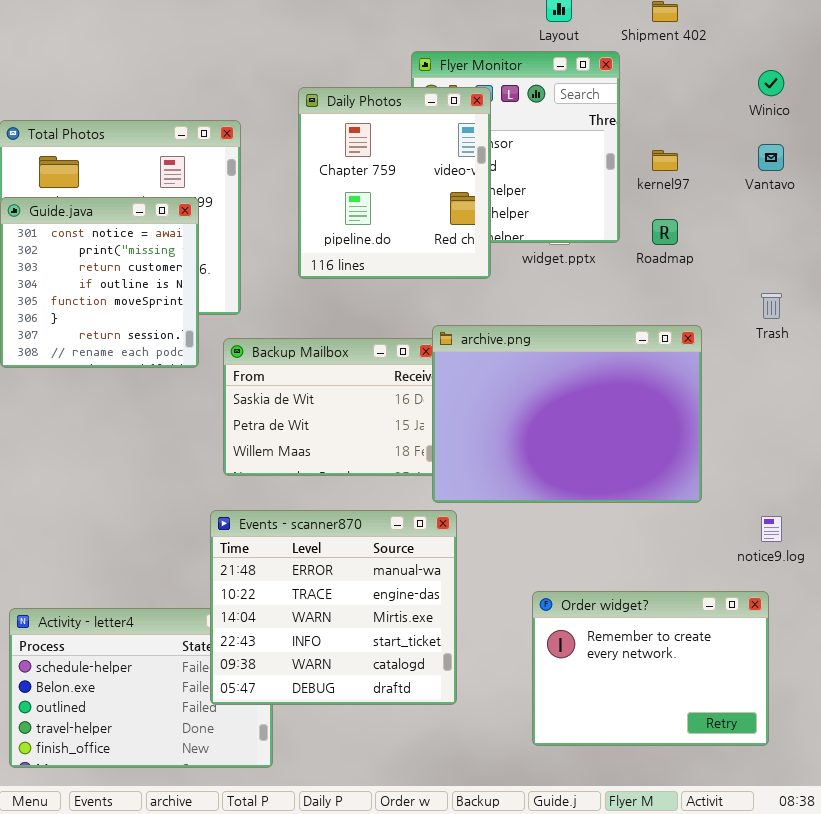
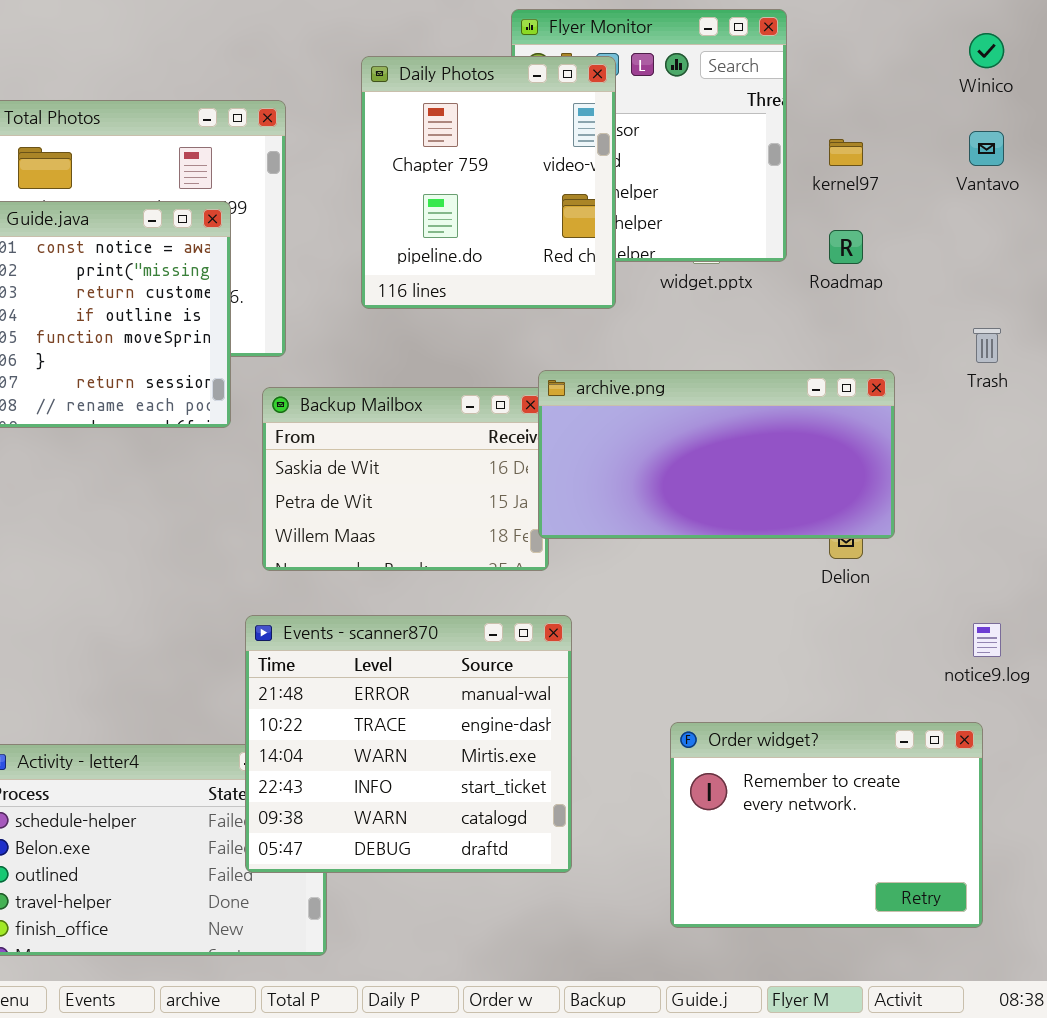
archive.png: [432,325,702,503] -> [538,370,895,539], resized

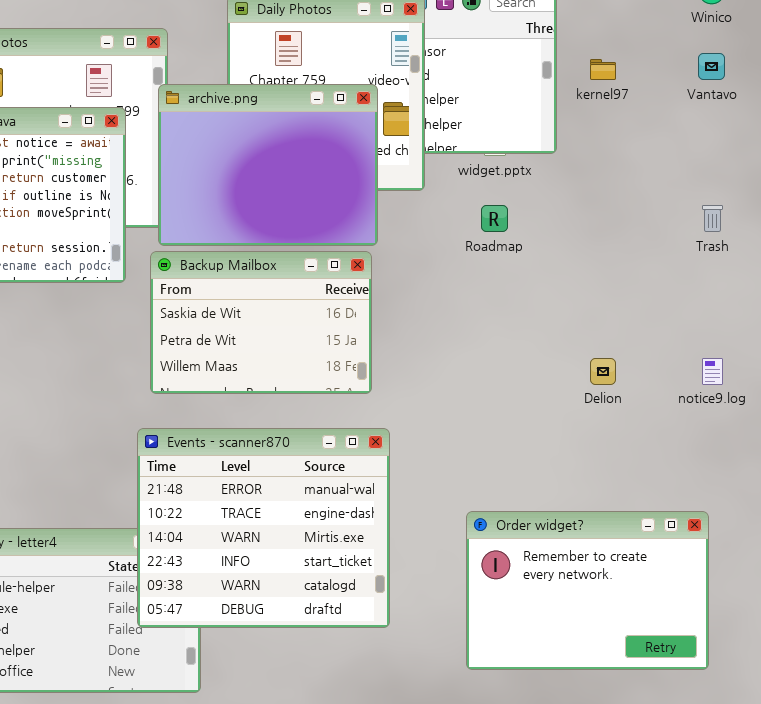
Roadmap: [829,230,863,264] -> [481,205,508,232], moved
archive.png: [538,370,895,539] -> [158,84,378,246], moved, resized
notice9.log: [973,623,1001,657] -> [702,358,723,385], moved

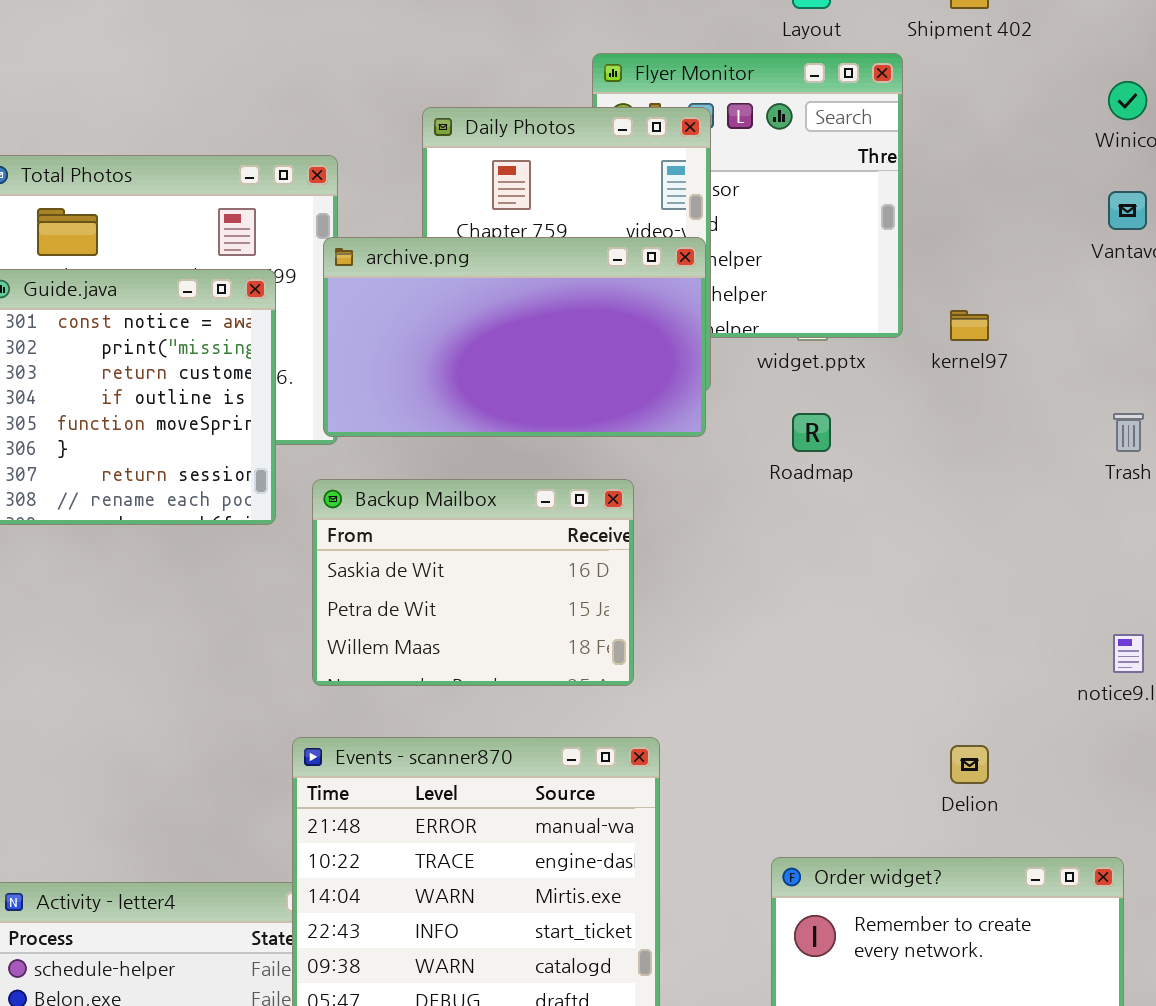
kernel97: [590,59,616,80] -> [950,310,989,341], moved
archive.png: [158,84,378,246] -> [323,237,706,437], resized
Delion: [590,358,616,385] -> [950,745,989,784], moved

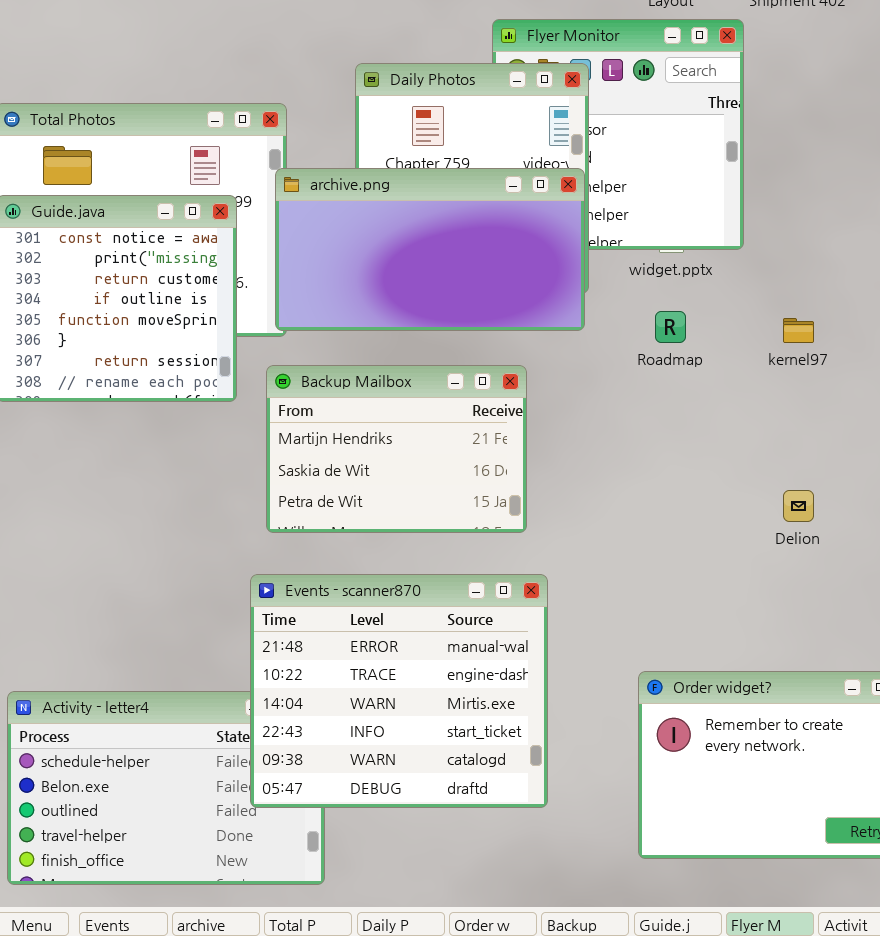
kernel97: [950,310,989,341] -> [783,318,814,343], moved
Backup Mailbox: [312,479,634,686] -> [266,365,527,533], scrolled up 1 row
Delion: [950,745,989,784] -> [783,490,814,522], moved

